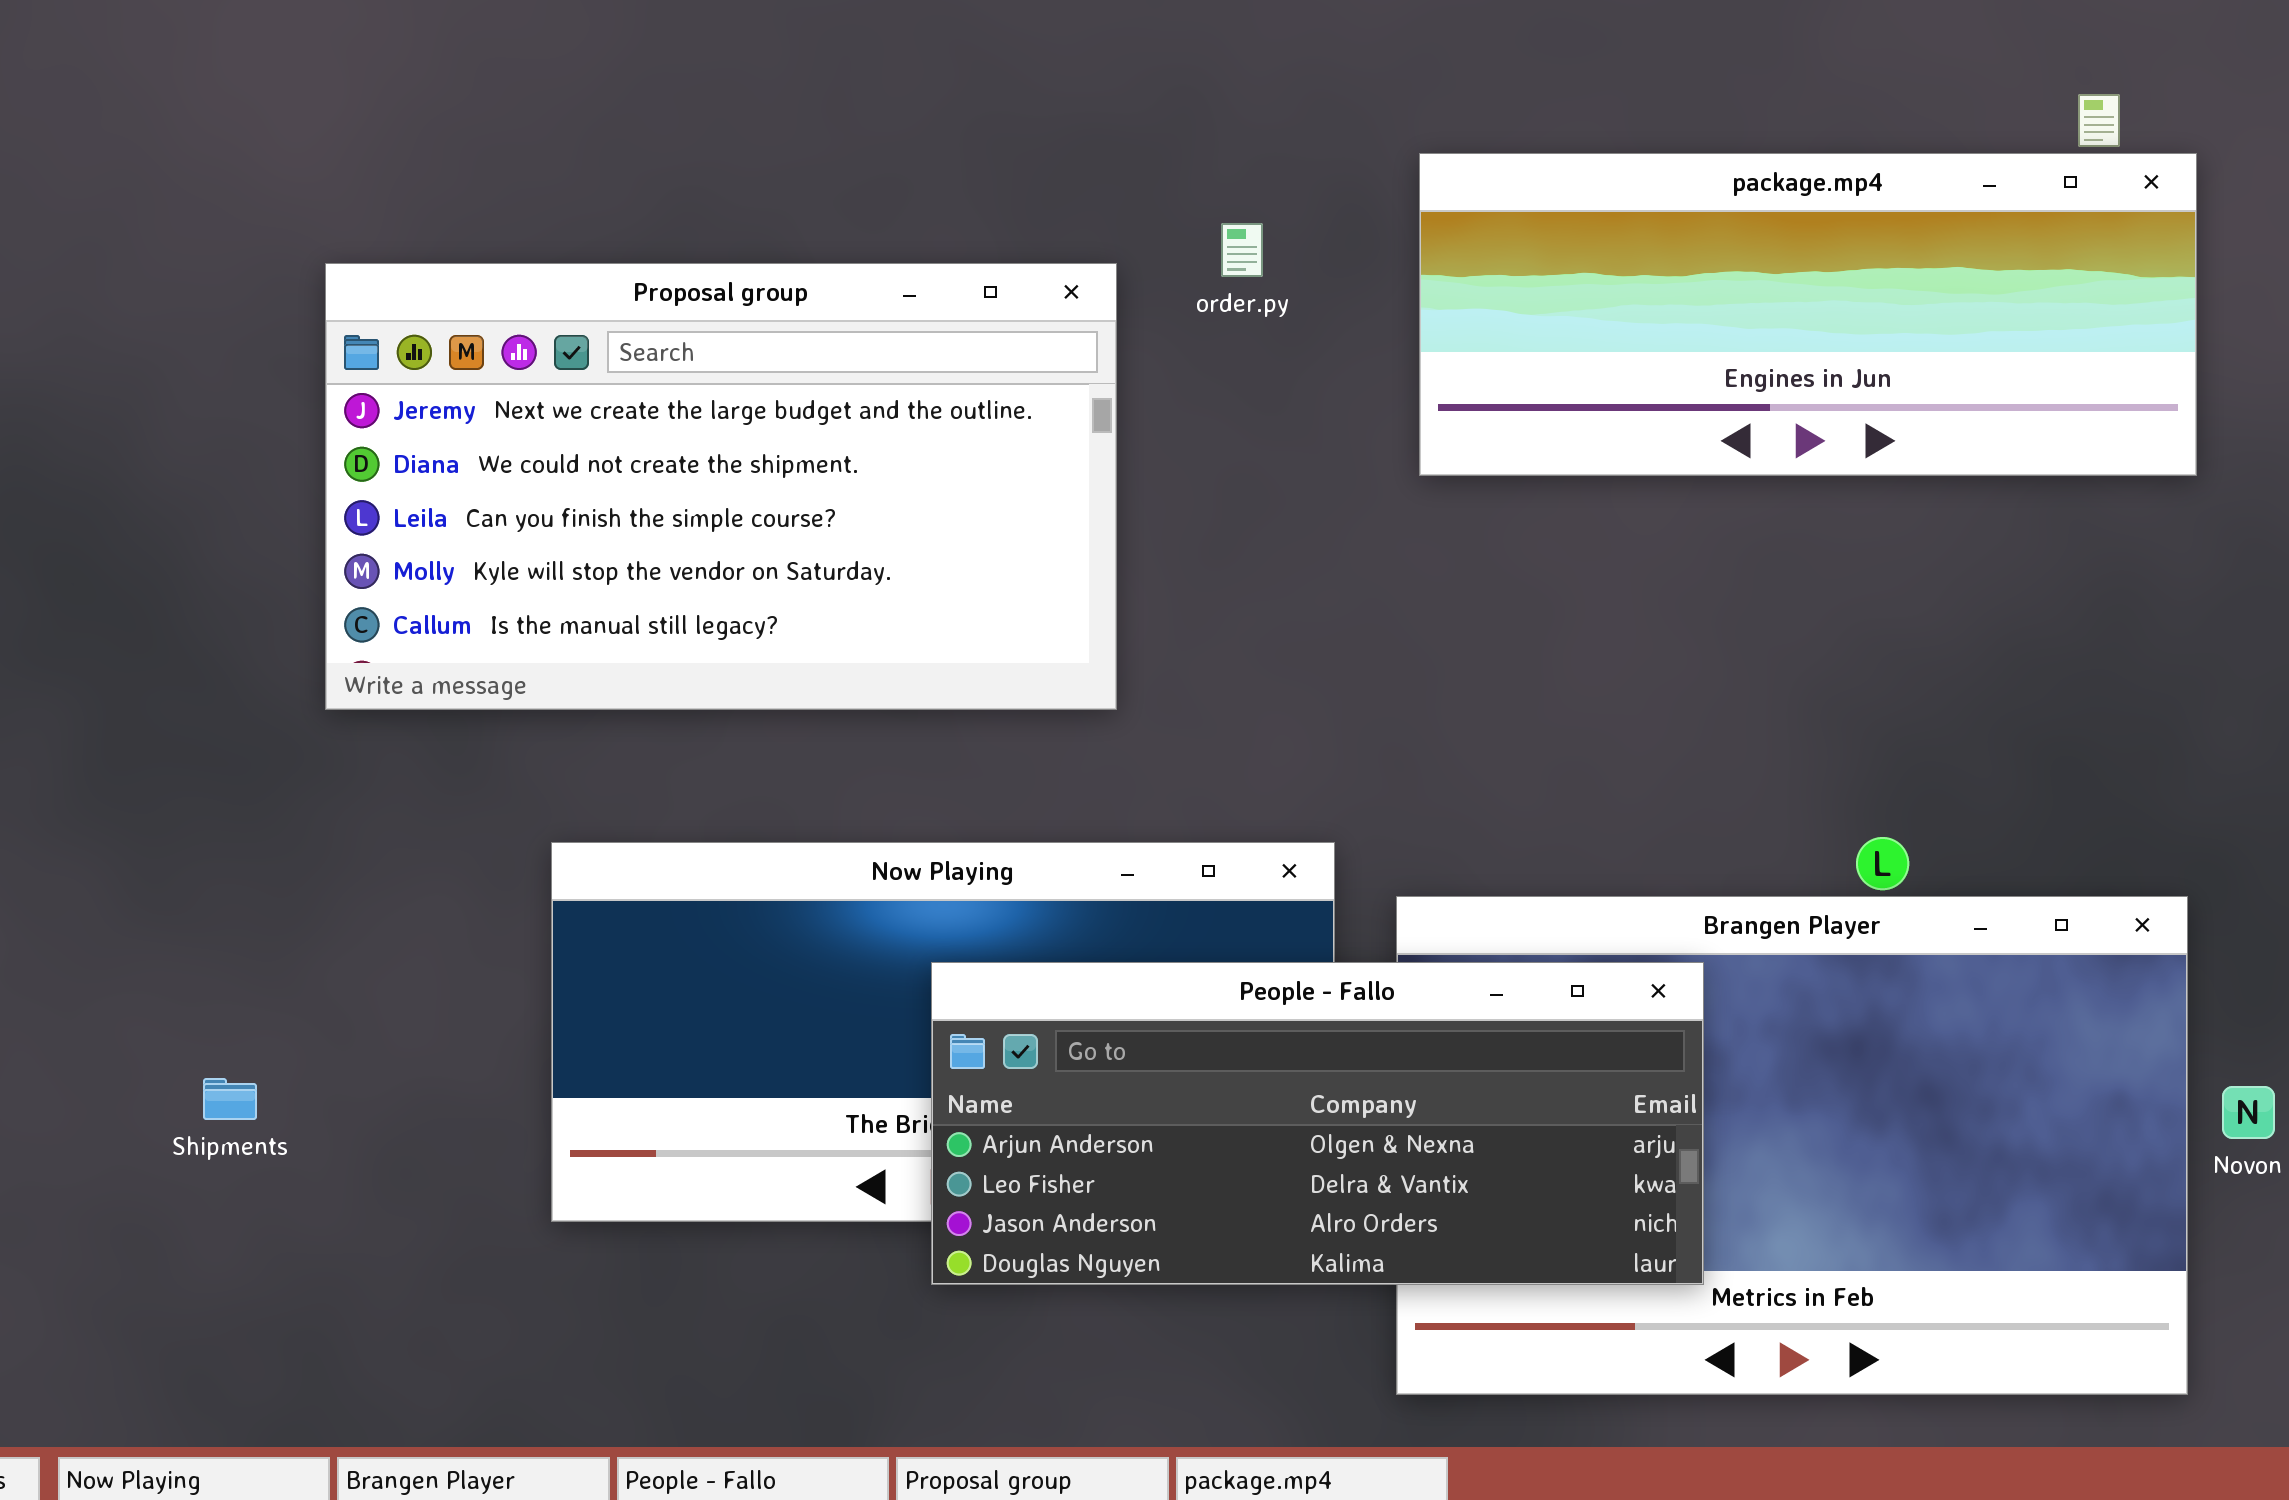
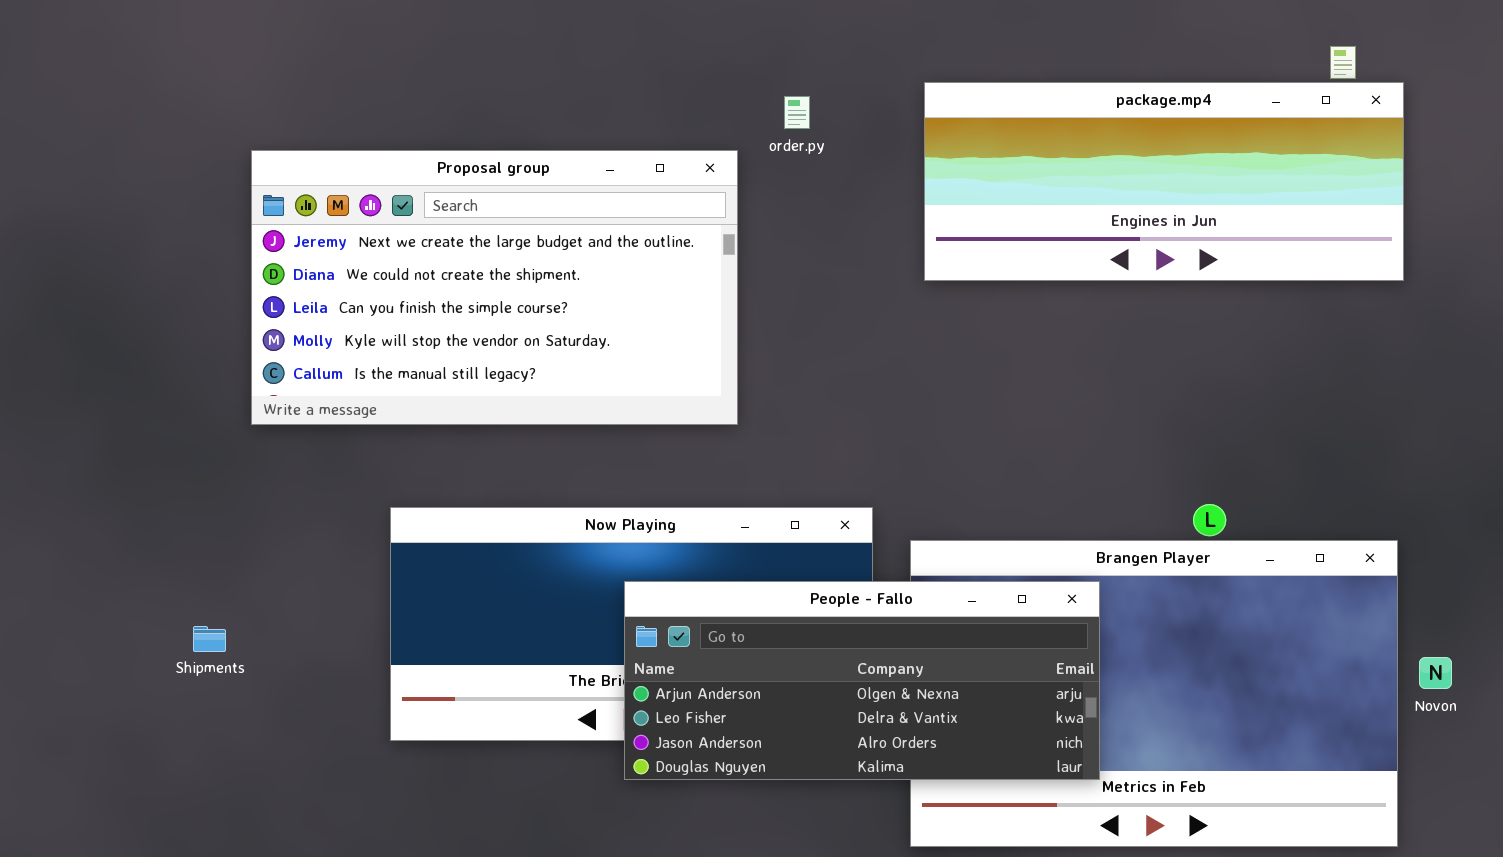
order.py: [1221,223,1263,277] -> [784,96,810,129], moved
Shipments: [203,1078,257,1120] -> [193,626,226,652], moved

